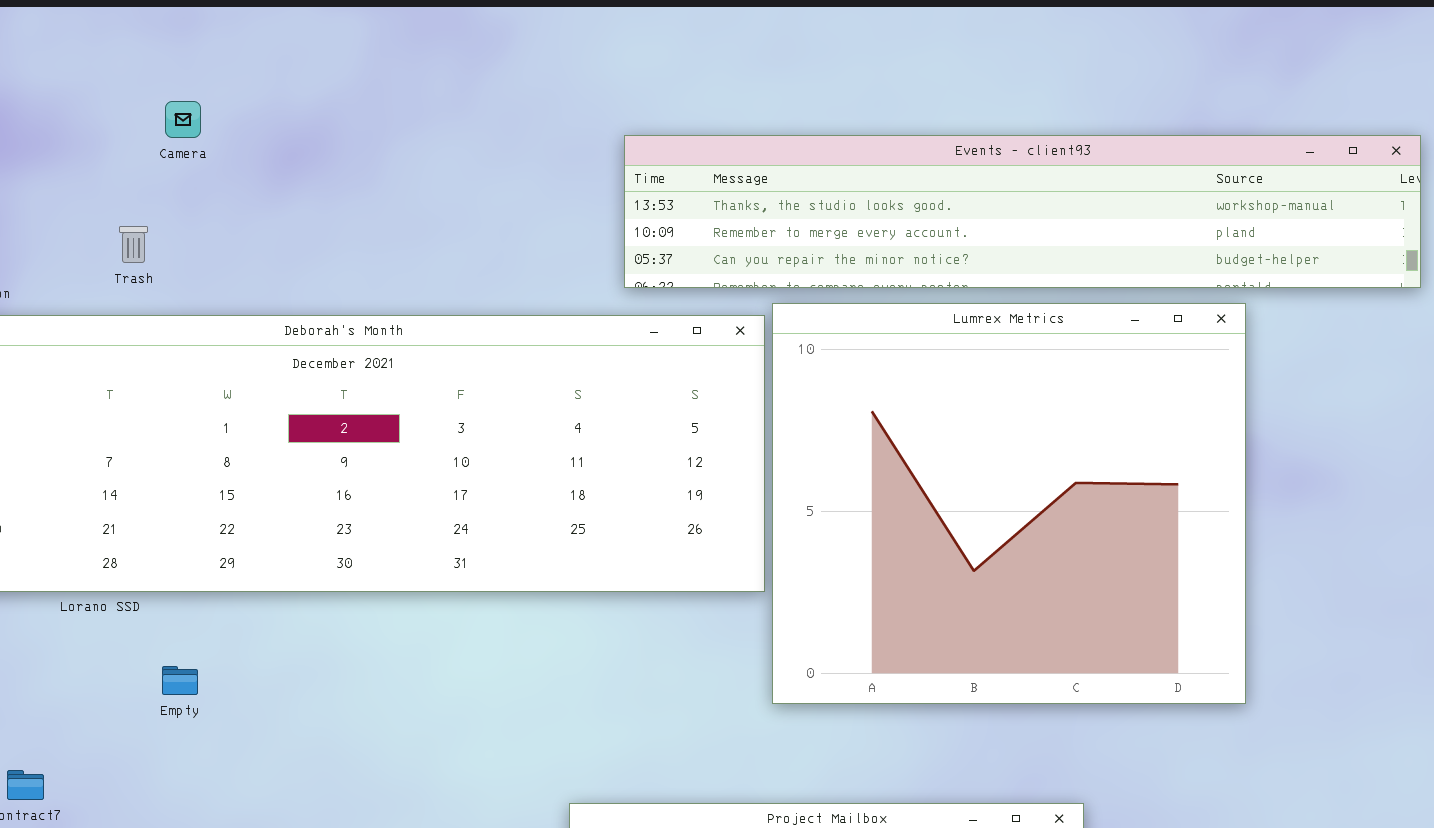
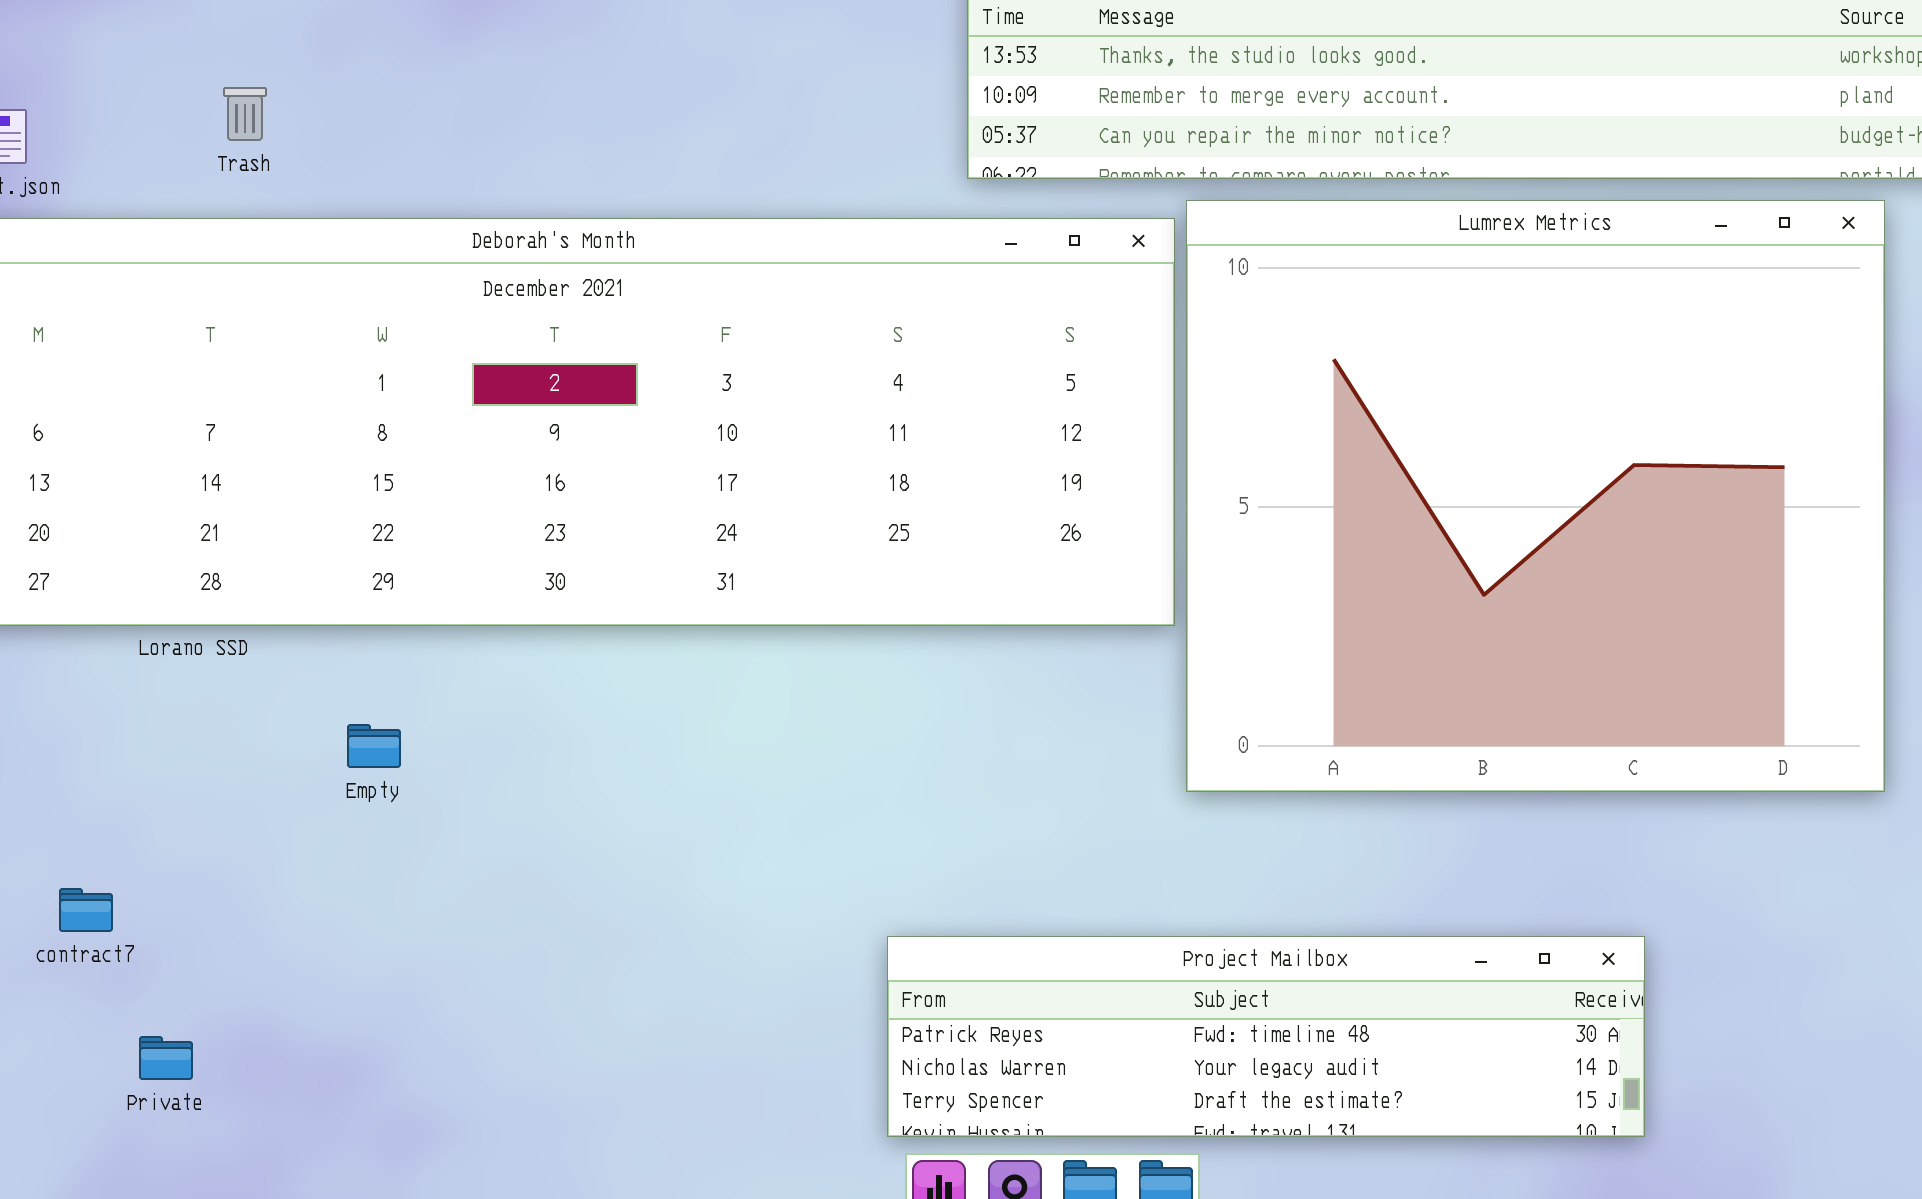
Empty: [162,666,198,695] -> [347,724,401,768], moved

